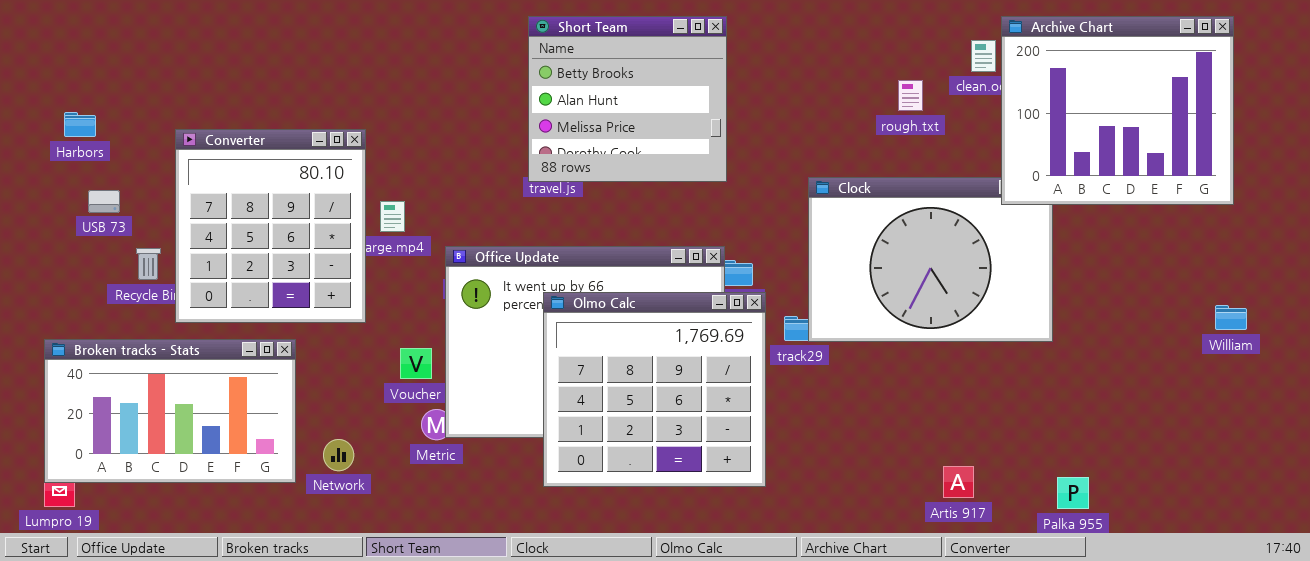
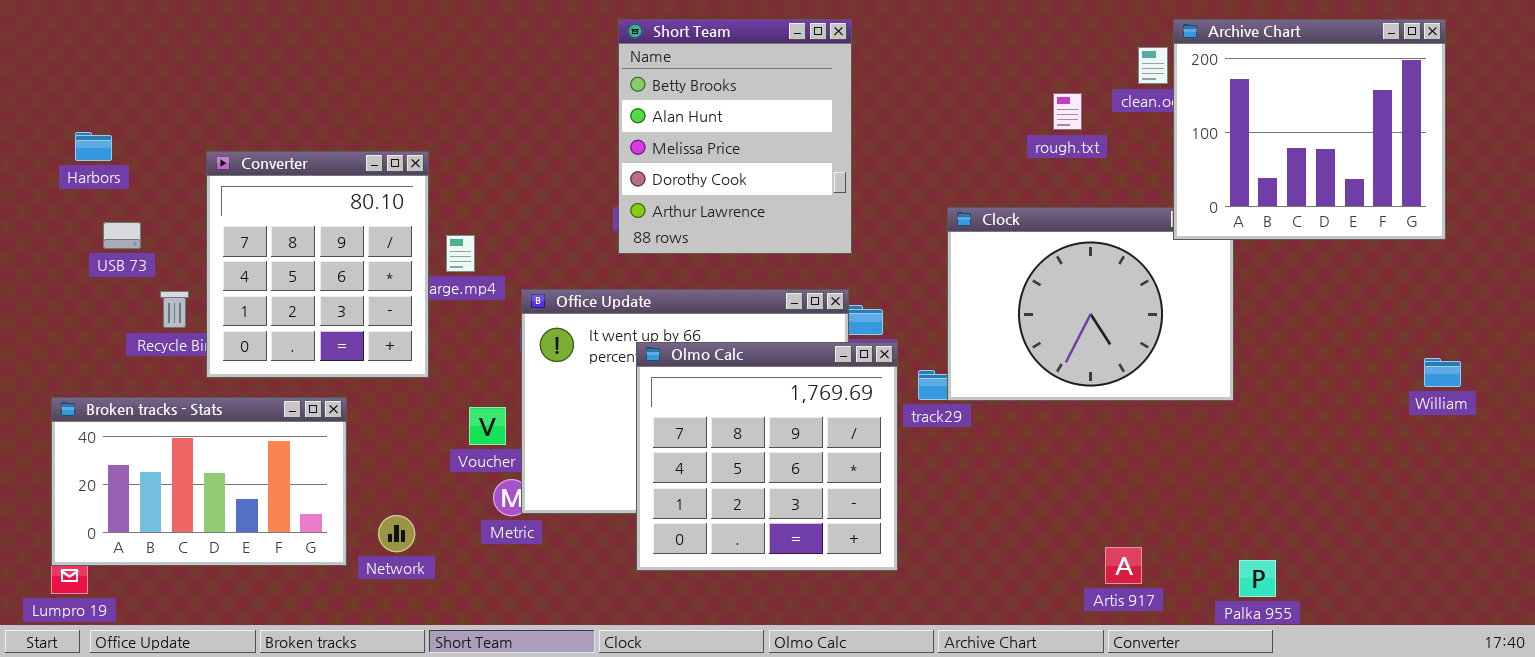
Short Team: [528,16,727,182] -> [618,19,852,254], resized

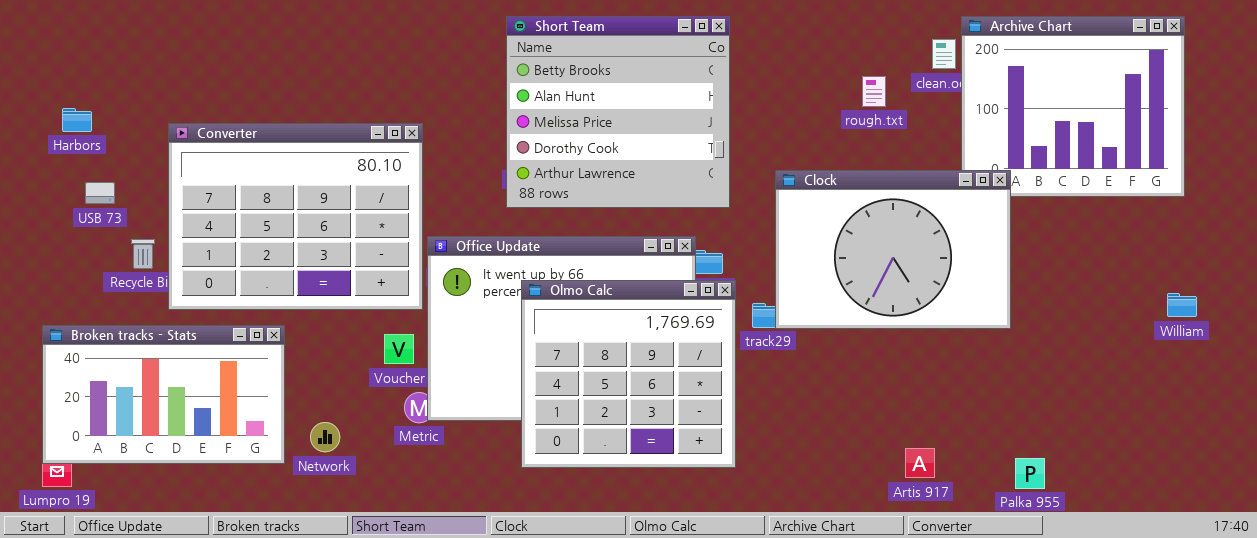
Short Team: [618,19,852,254] -> [506,16,730,208], resized
Converter: [206,151,429,378] -> [168,123,423,310], resized
Clock: [947,207,1234,401] -> [775,170,1011,329], raised

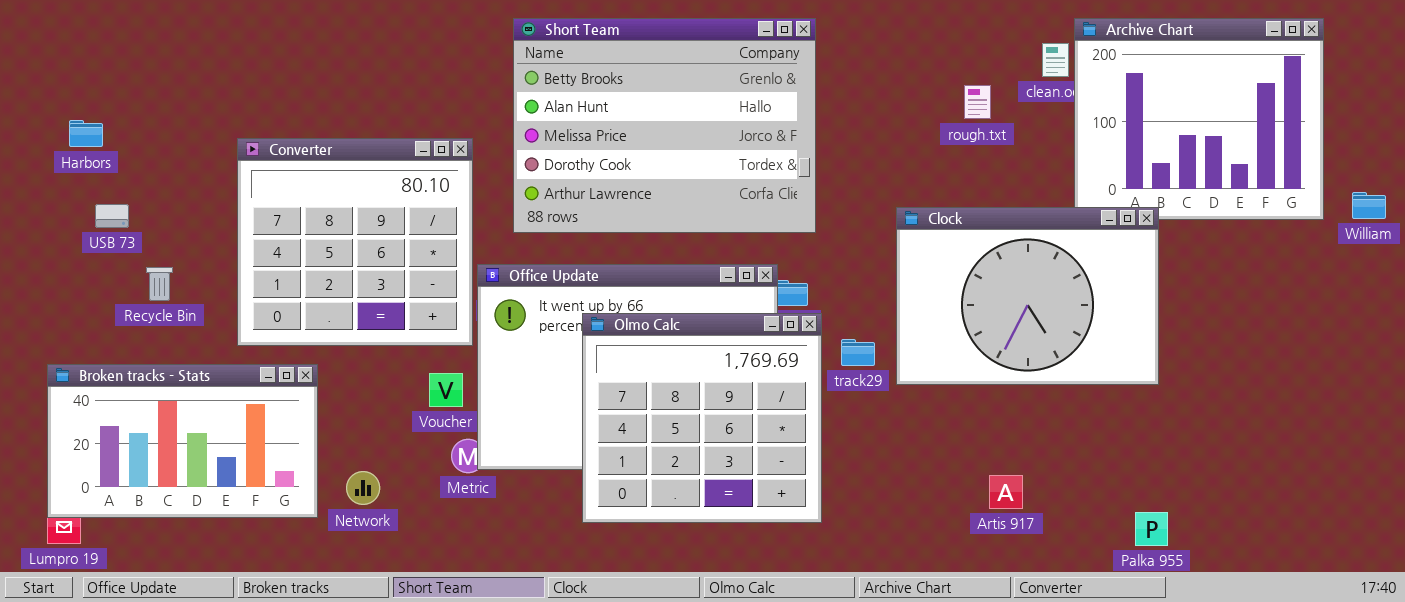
Short Team: [506,16,730,208] -> [513,18,816,233], resized
Converter: [168,123,423,310] -> [237,138,473,346], resized
Clock: [775,170,1011,329] -> [896,207,1159,385], moved
William: [1167,293,1197,317] -> [1352,192,1386,219], moved
Artis 917: [905,448,935,478] -> [989,475,1023,509], moved

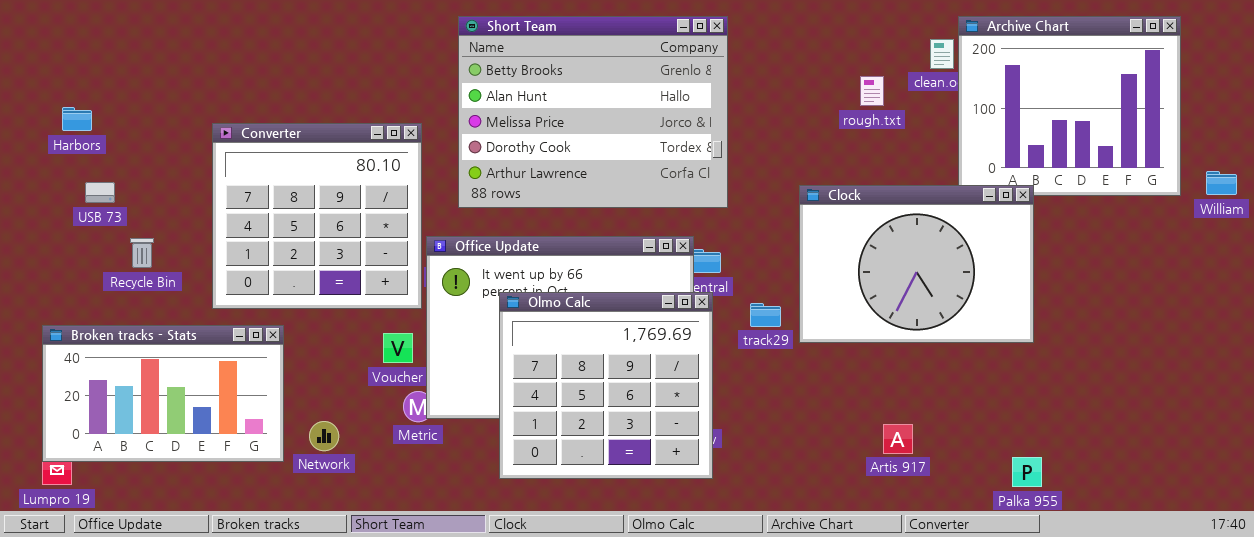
Olmo Calc: [582,313,822,523] -> [499,292,713,479], moved

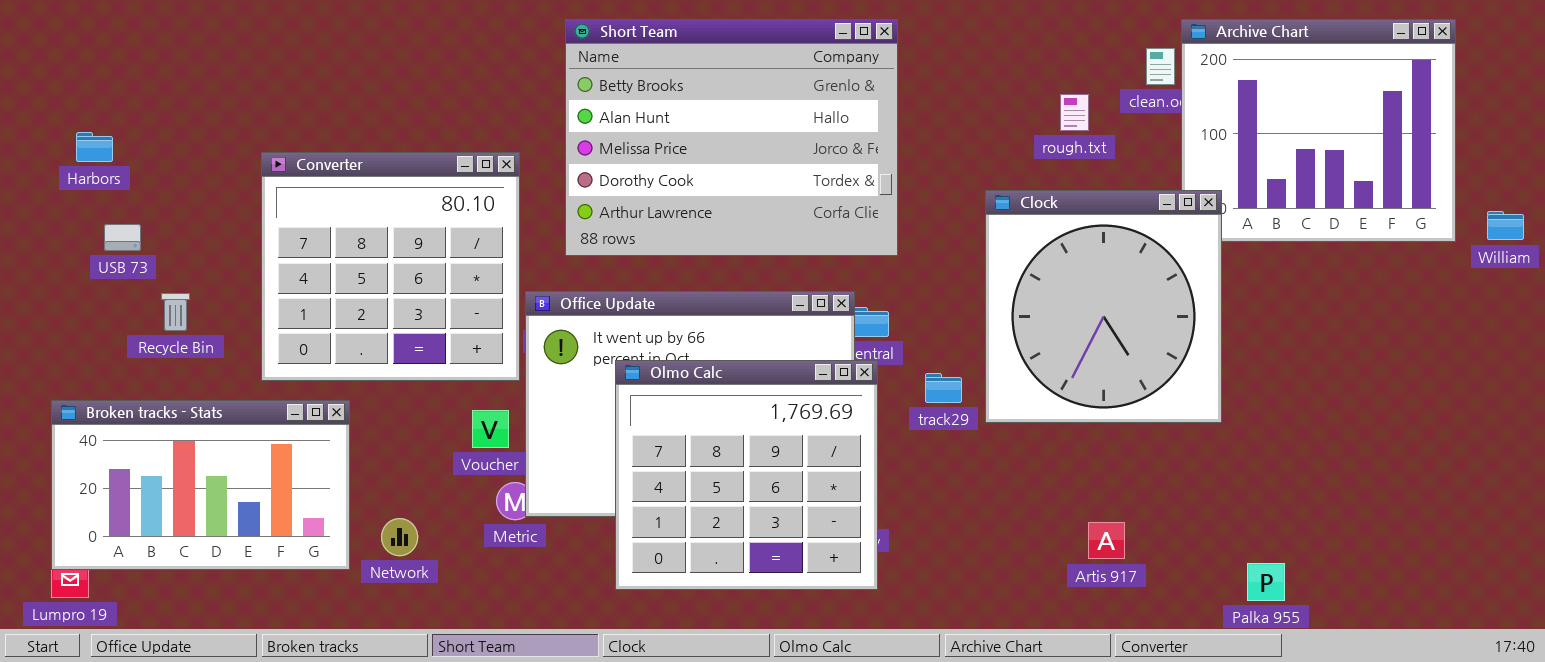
Clock: [799,185,1034,343] -> [985,190,1222,423], resized

